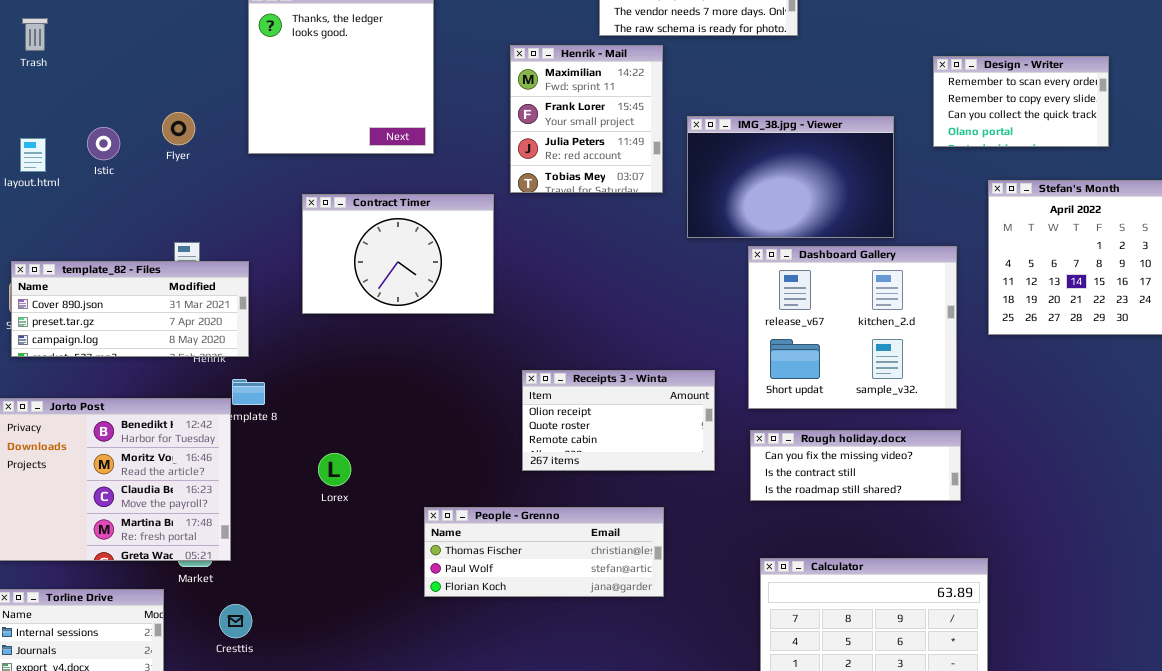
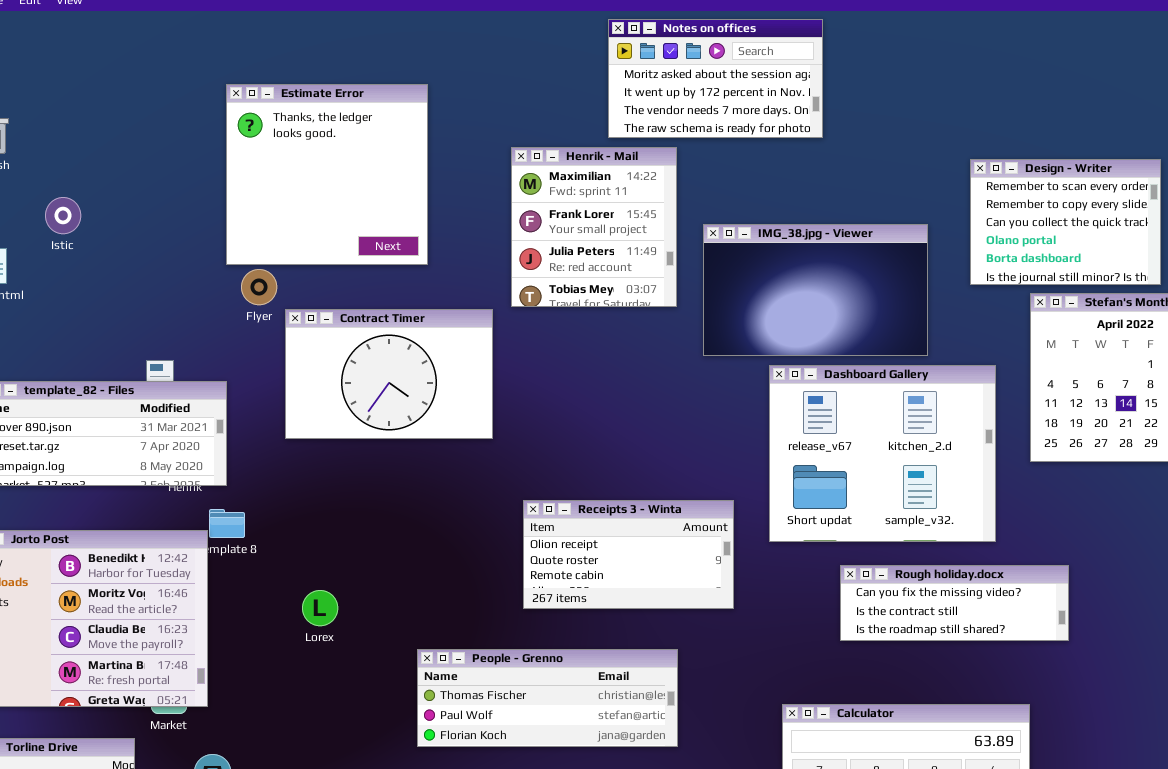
Design - Writer: [933,56,1109,147] -> [970,159,1161,285], resized
Flyer: [162,112,195,145] -> [241,269,277,305], moved
Istic: [87,127,120,160] -> [45,197,81,234], moved
Rough holiday.docx: [750,430,961,501] -> [840,565,1069,641], moved

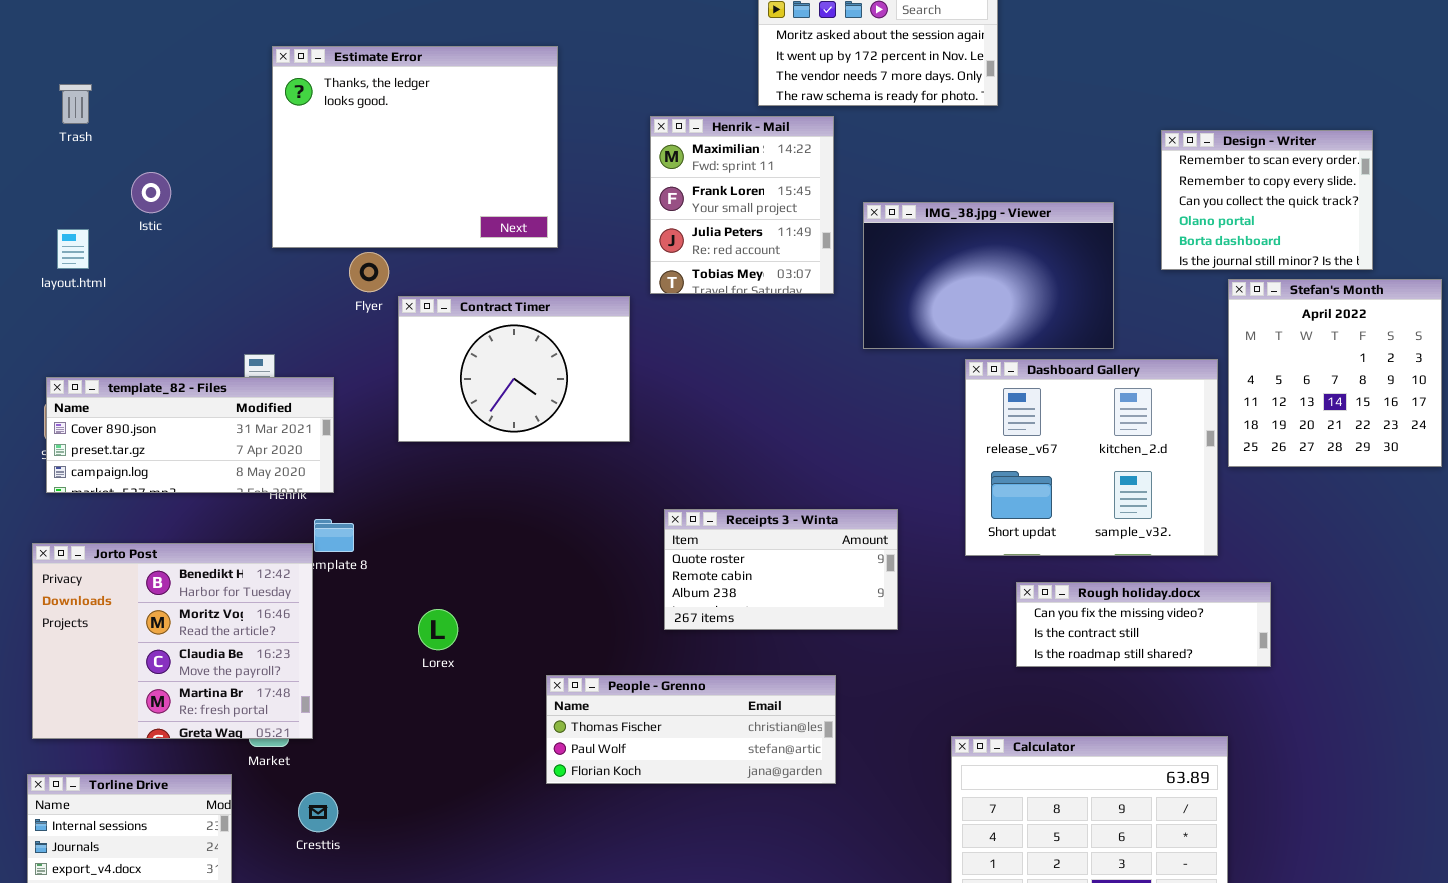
Estimate Error: [226,84,428,265] -> [272,46,558,248], resized
Dashboard Gallery: [769,365,996,542] -> [965,359,1218,556], moved
Receipts 3 - Winta: [523,500,734,609] -> [664,509,898,630], scrolled down 1 row

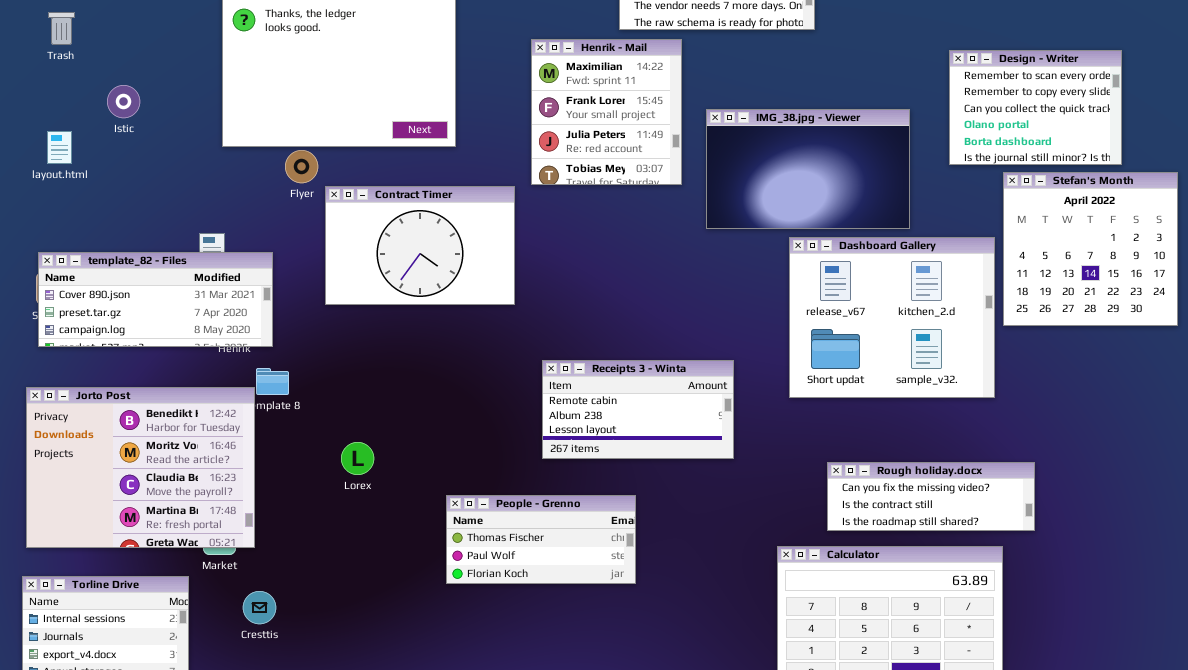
Receipts 3 - Winta: [664,509,898,630] -> [542,360,734,459], scrolled down 1 row
Rough holiday.docx: [1016,582,1271,667] -> [827,462,1035,531], moved
People - Grenno: [546,675,836,784] -> [446,495,636,584], resized

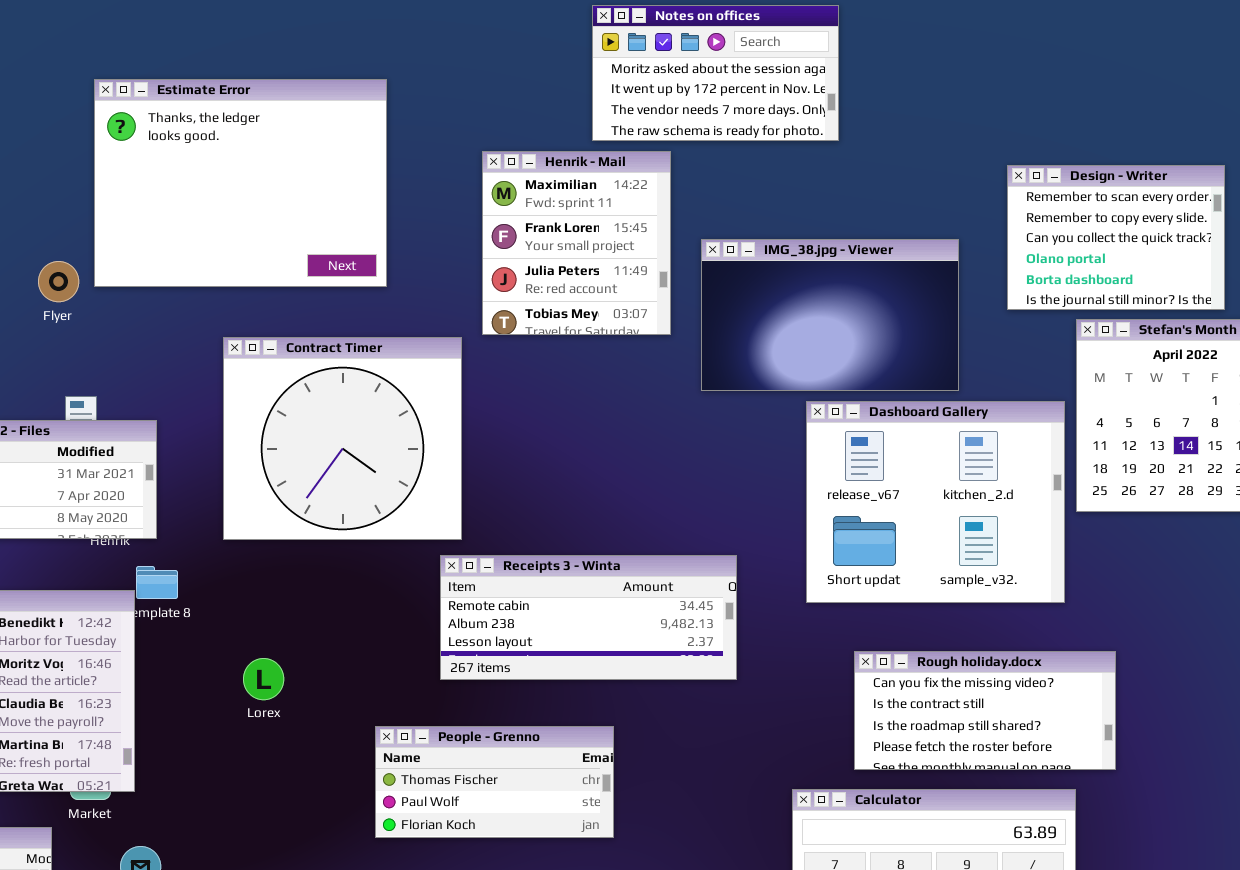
Flyer: [285,150,318,183] -> [38,261,79,302], moved
Contract Timer: [325,186,515,305] -> [223,337,462,540], resized
Receipts 3 - Winta: [542,360,734,459] -> [440,555,737,680], resized
Rough holiday.docx: [827,462,1035,531] -> [854,651,1116,770], resized

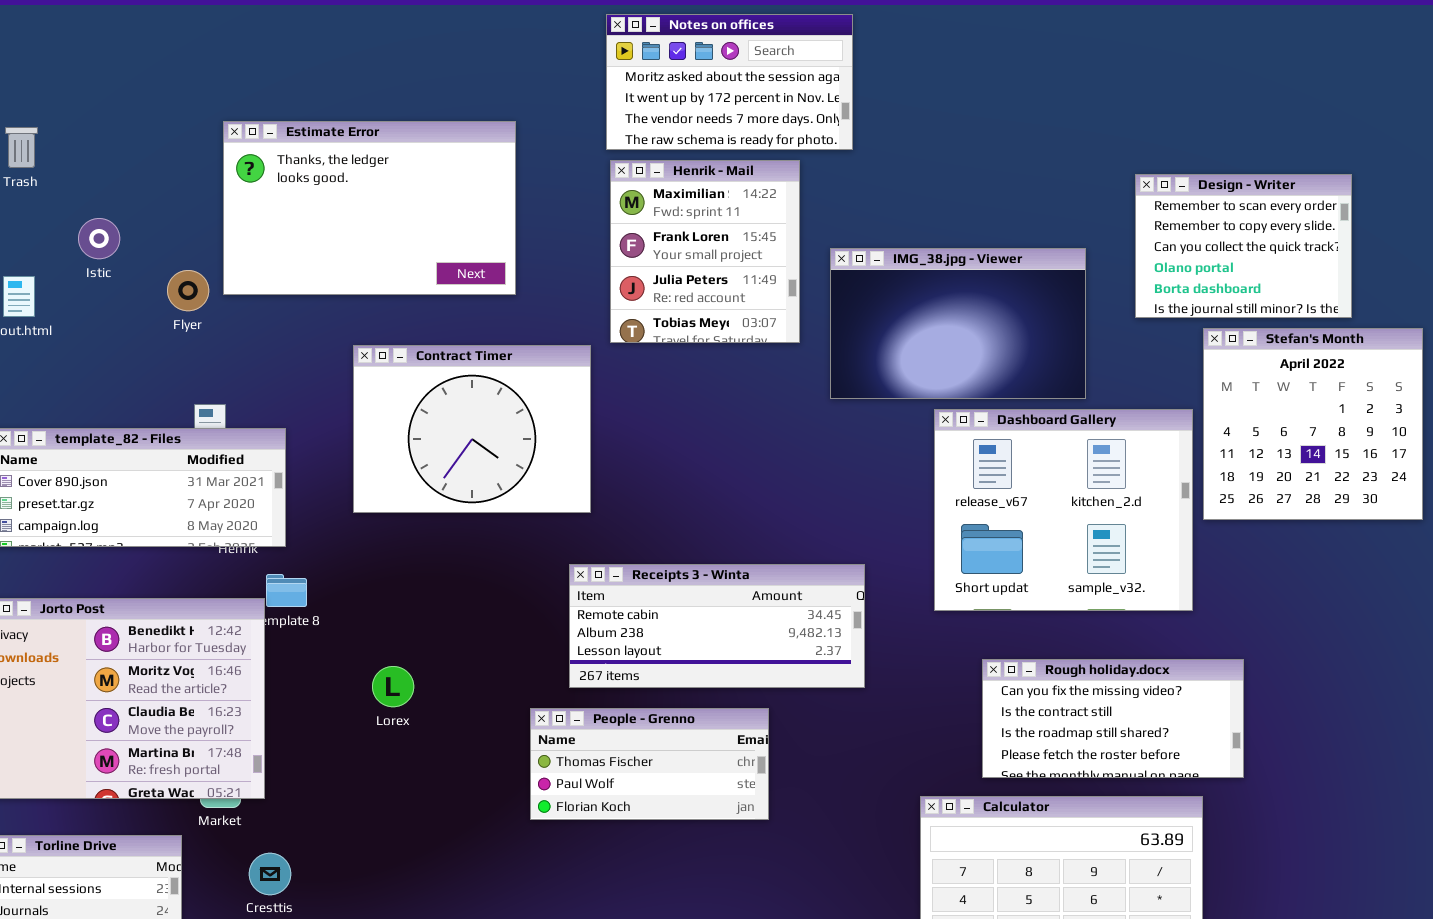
Notes on offices: [592,5,839,141] -> [606,14,853,150], moved
Estimate Error: [94,79,387,287] -> [223,121,516,295], resized
Contract Timer: [223,337,462,540] -> [353,345,591,513], resized
People - Grenno: [375,726,614,838] -> [530,708,769,820], moved

